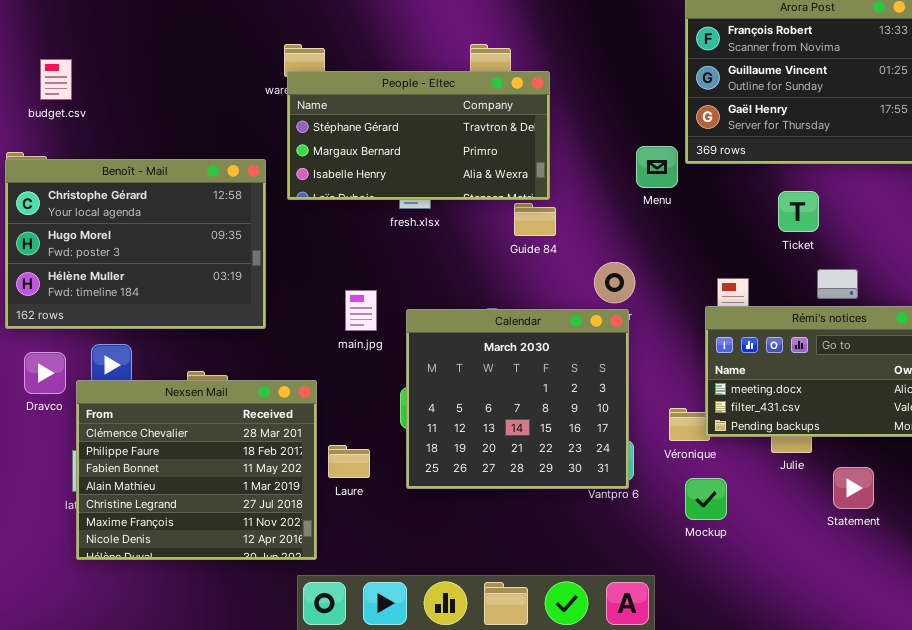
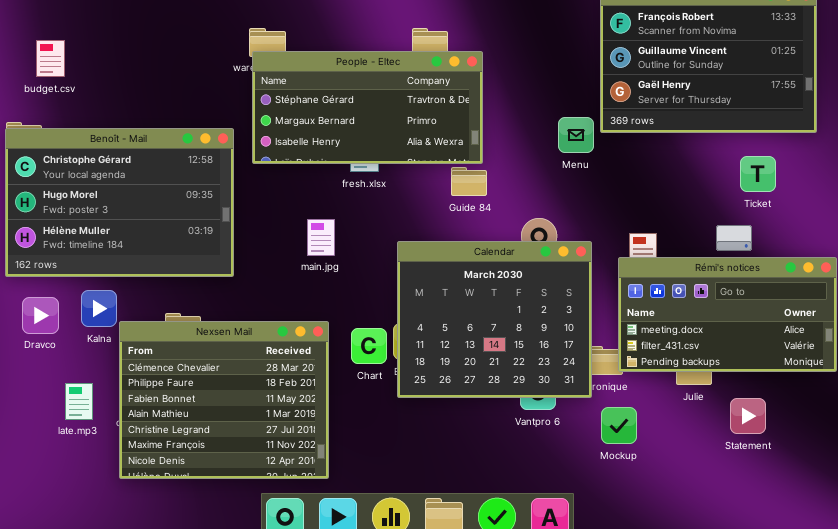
Ticket: [778,191,819,232] -> [740,156,776,192], moved
main.jpg: [345,290,377,331] -> [307,219,335,256], moved
Calendar: [406,309,629,489] -> [397,241,592,398], moved
Nexsen Mail: [76,380,317,560] -> [119,321,329,479], moved

